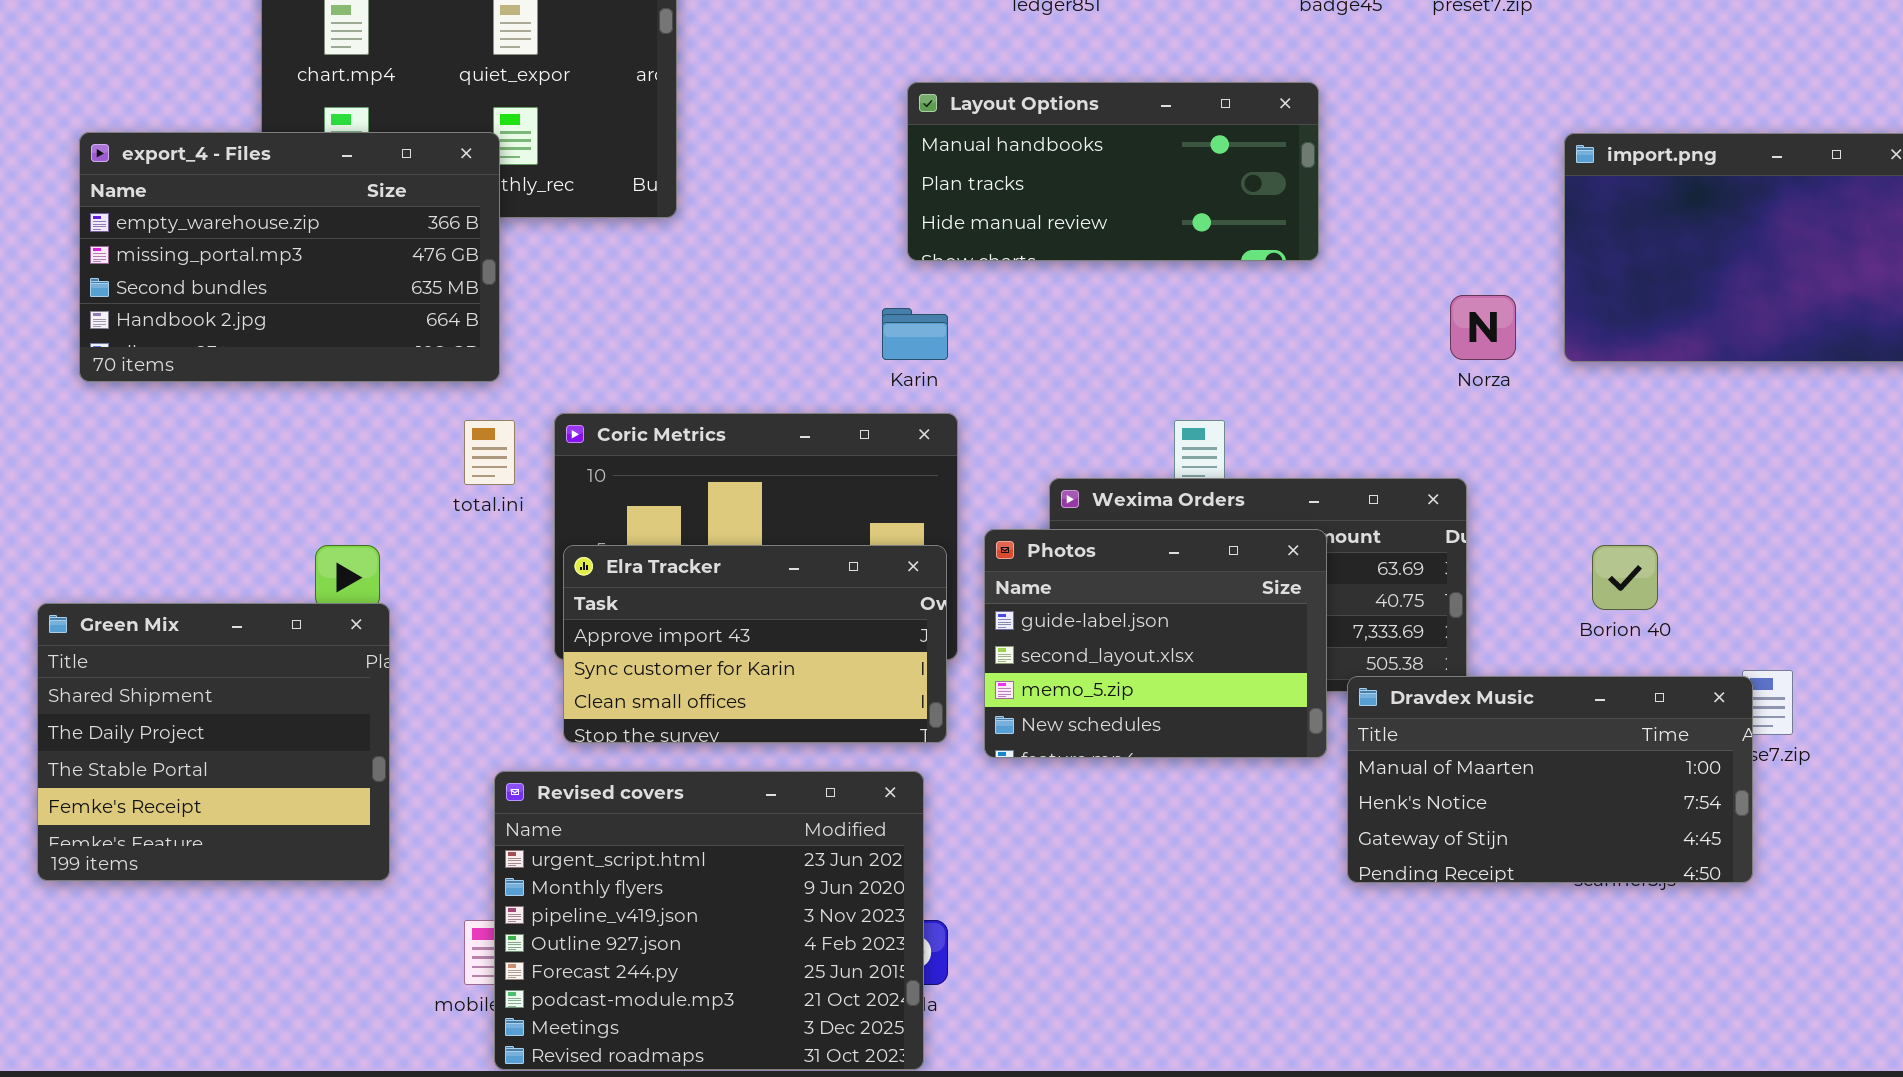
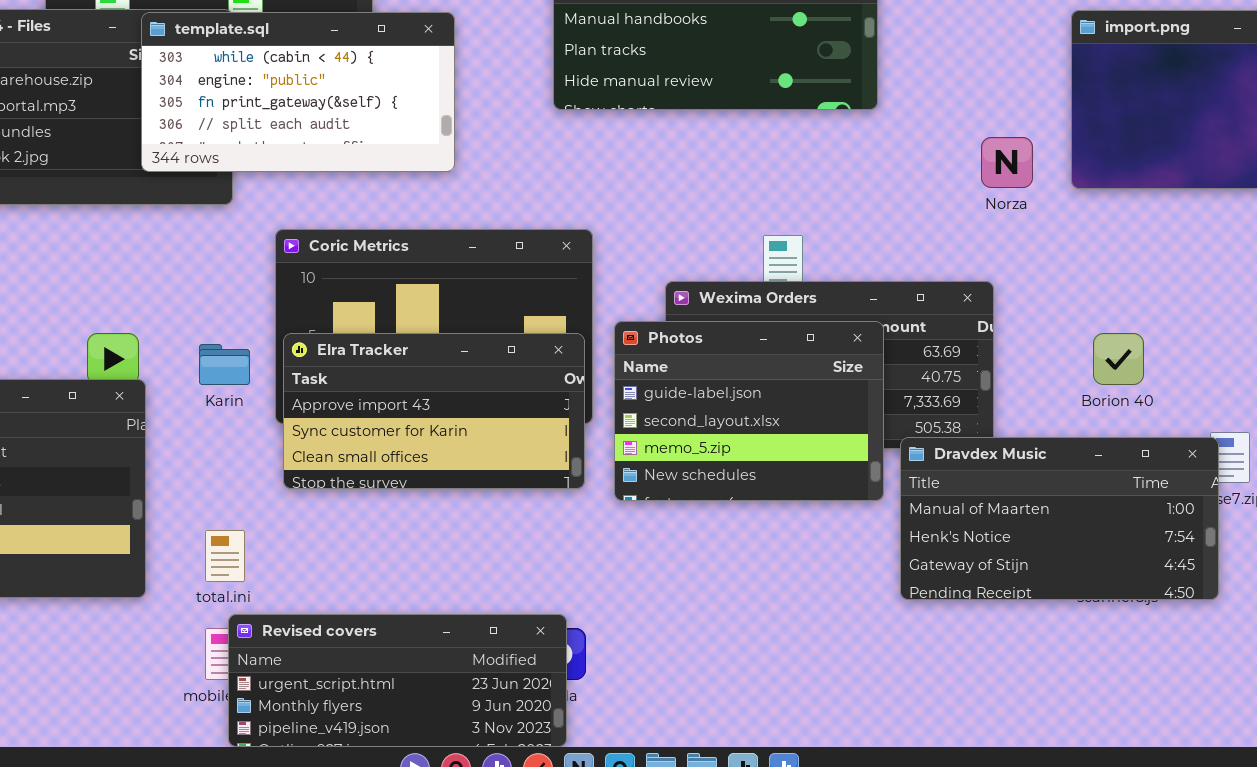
template.sql: none -> [141,12,455,172], opened
Karin: [882,308,948,360] -> [199,344,250,385], moved
total.ini: [464,420,515,485] -> [205,530,245,582], moved
Revised covers: [494,771,924,1070] -> [228,614,567,747], resized

